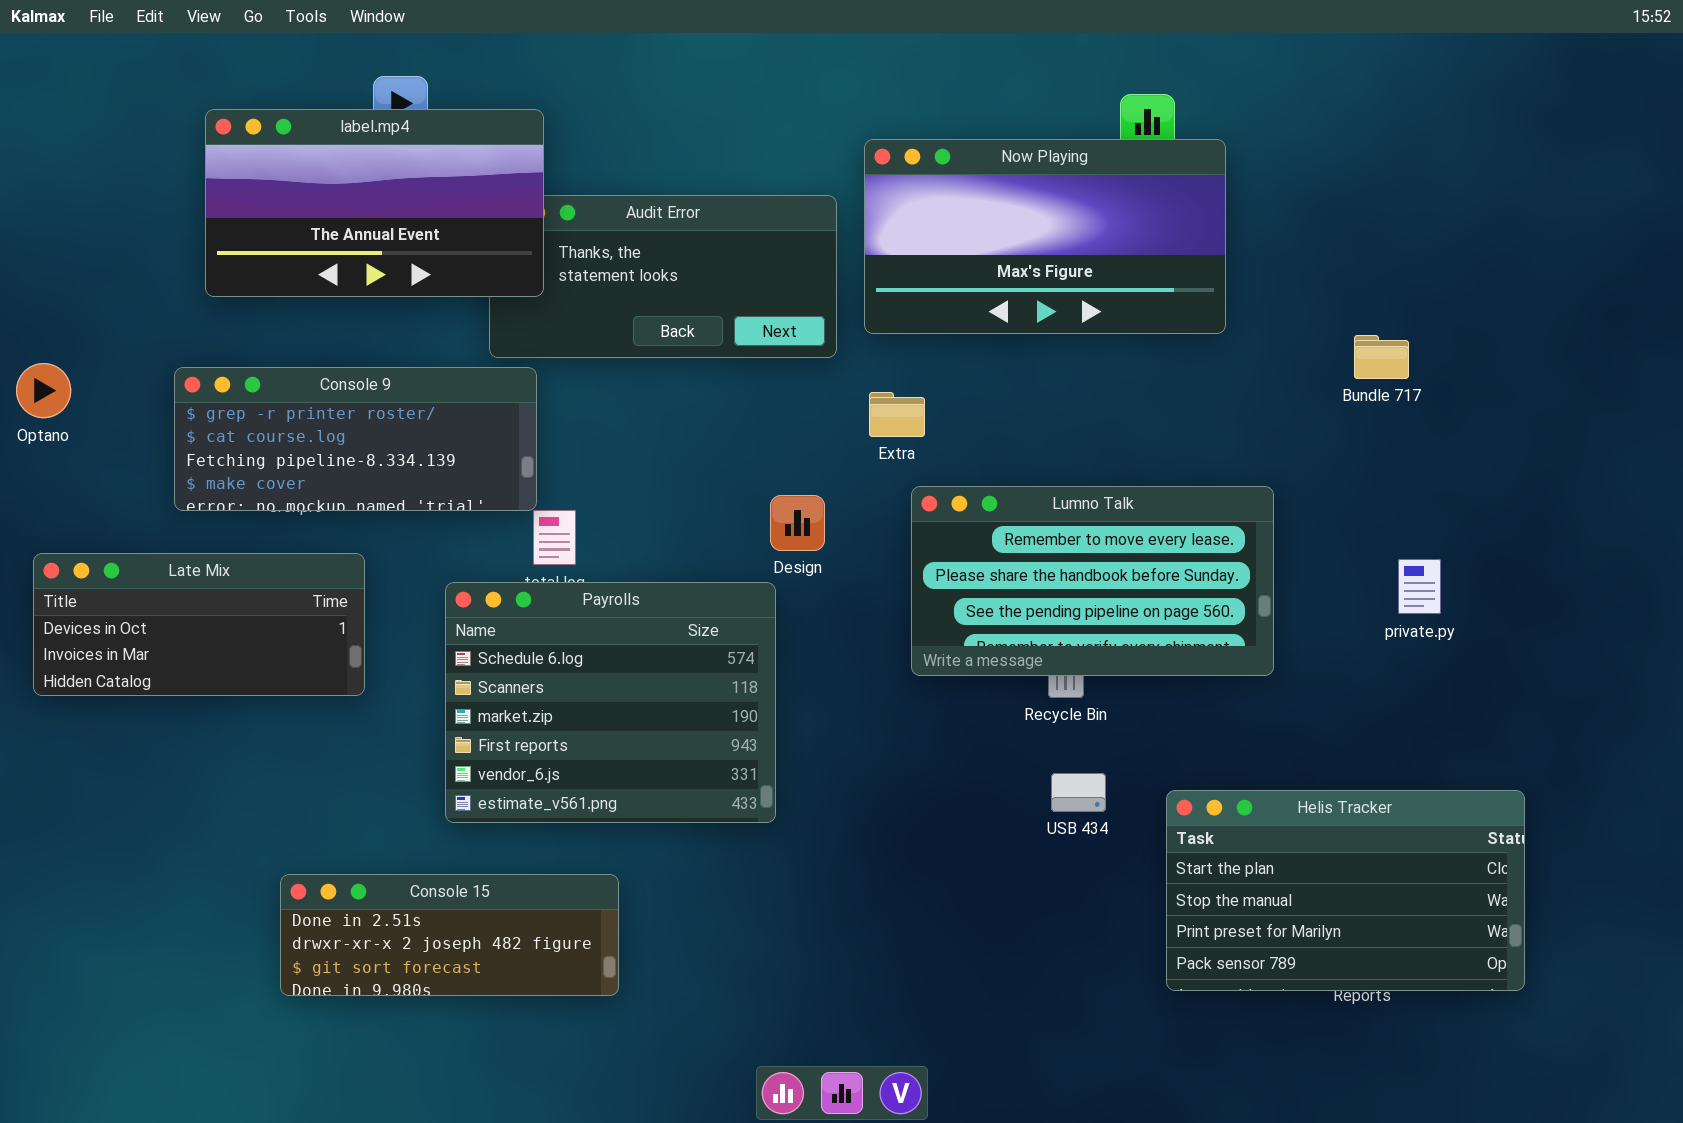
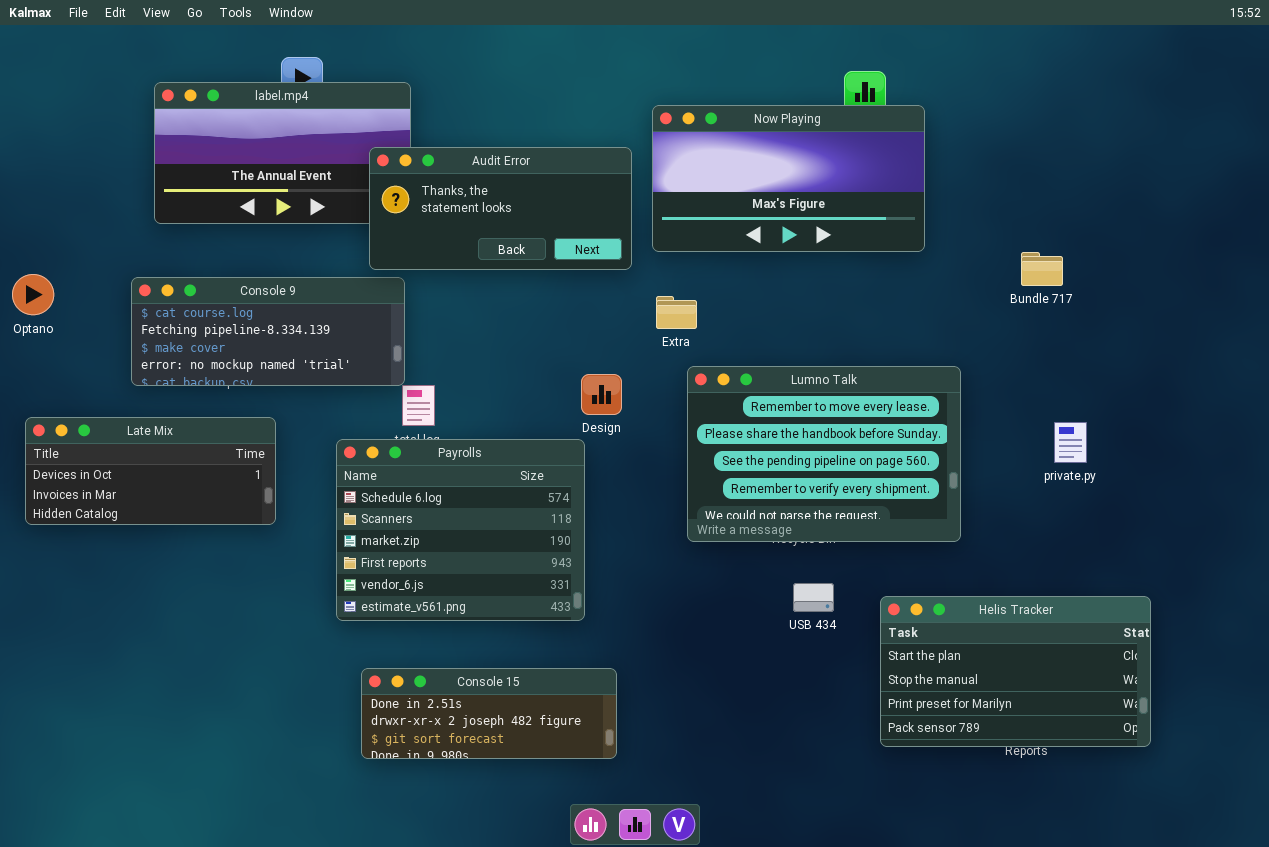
Audit Error: [489,195,837,358] -> [369,147,632,270], raised
Console 9: [174,367,537,511] -> [131,277,405,386], scrolled down 1 row
Lumno Talk: [911,486,1274,676] -> [687,366,961,542], resized
Console 15: [280,874,619,996] -> [361,668,617,759], moved

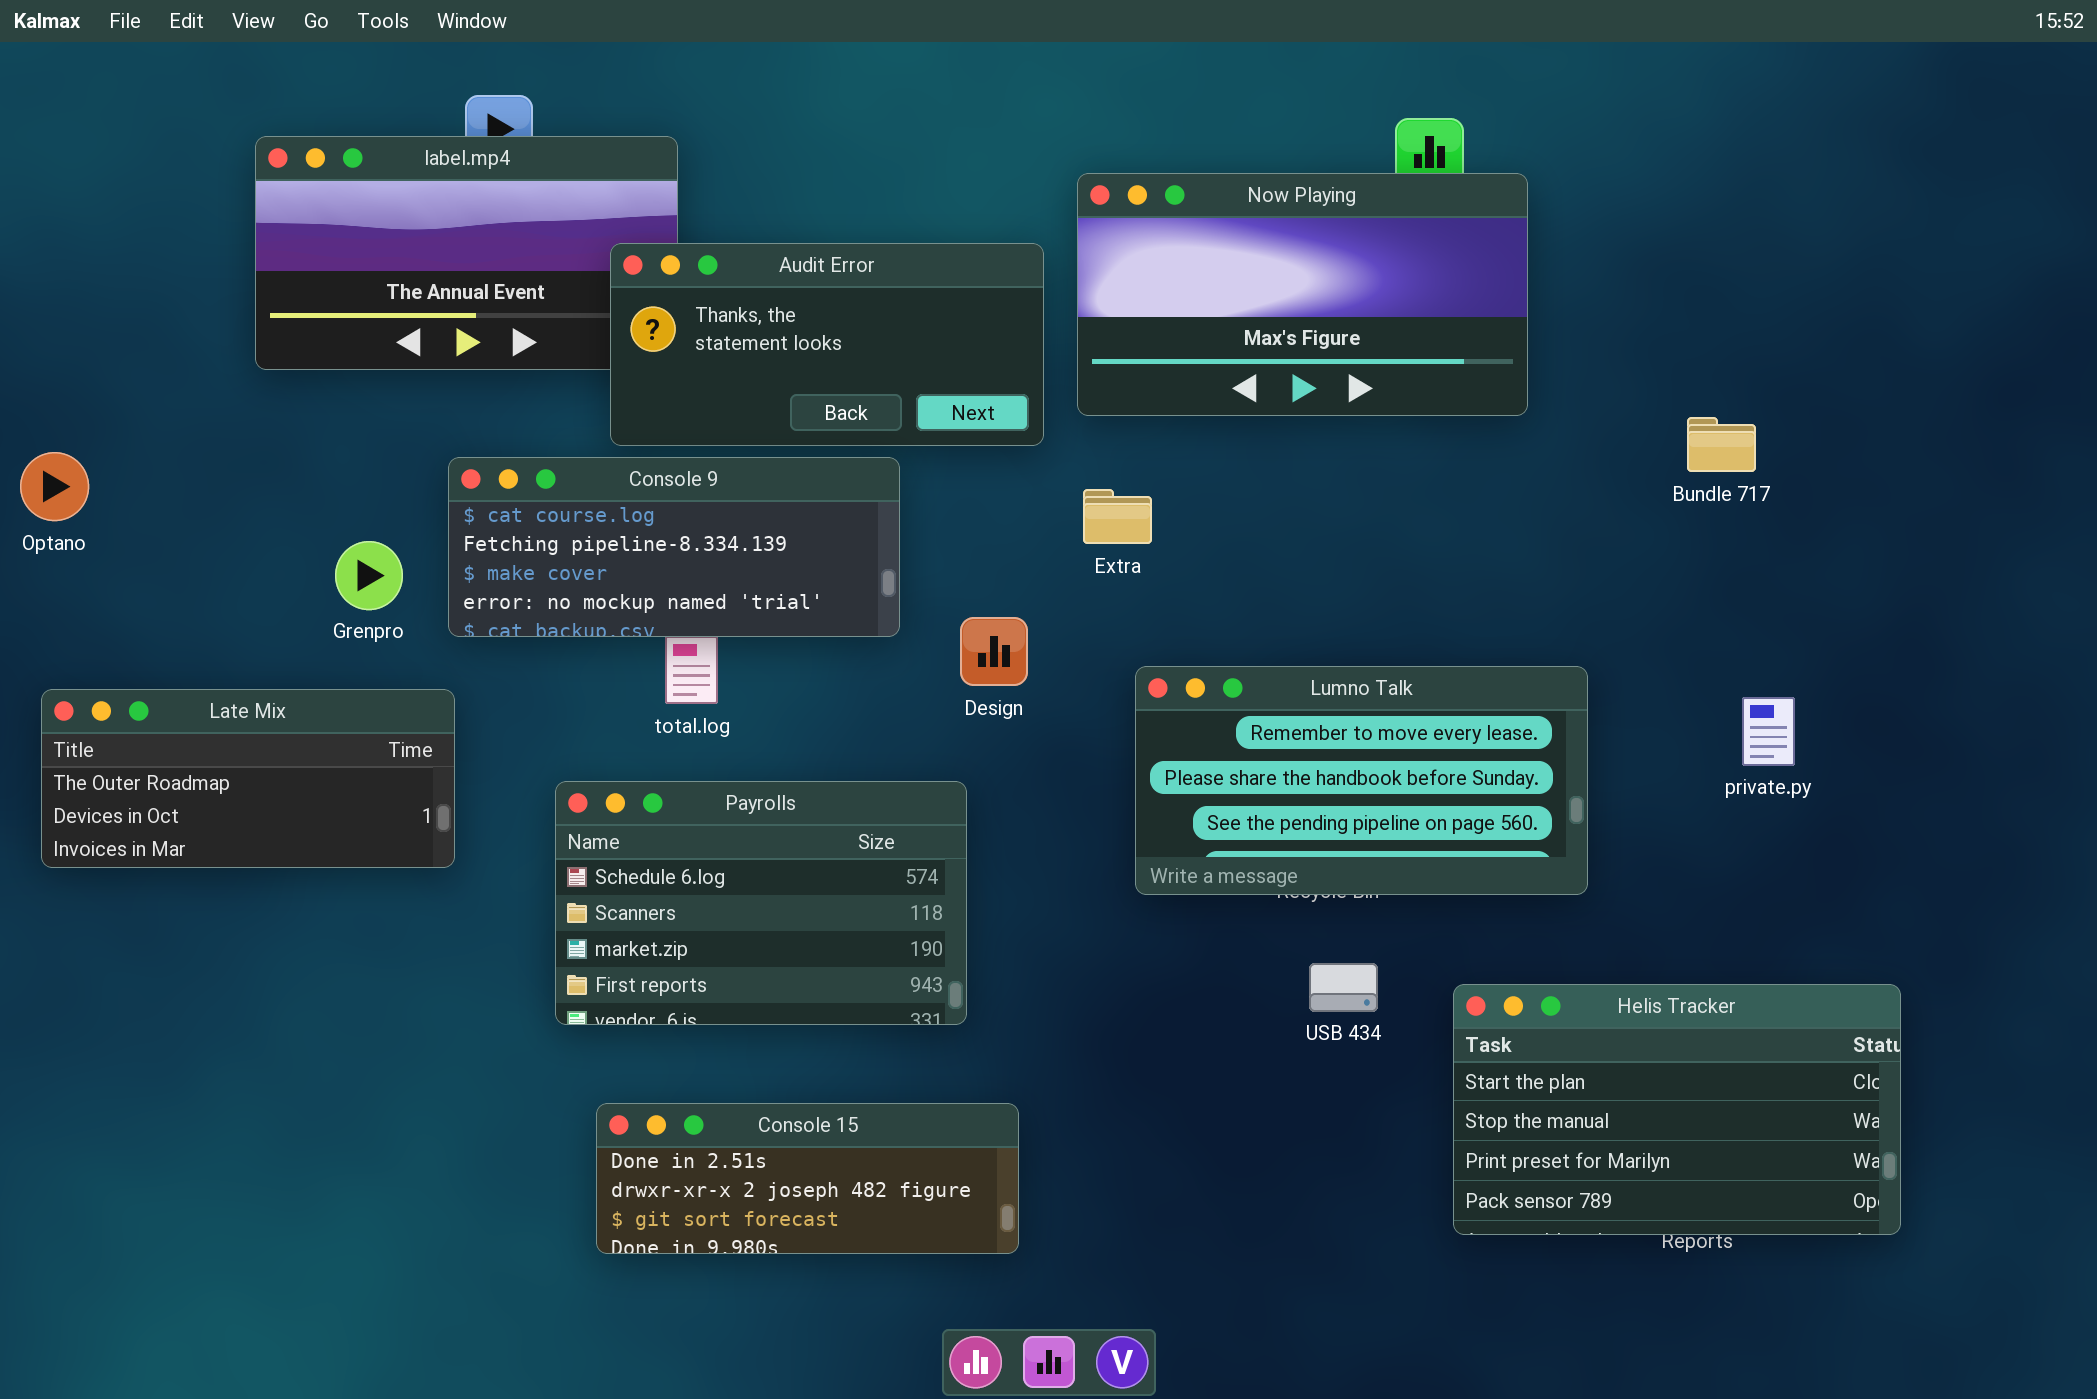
Console 9: [131,277,405,386] -> [448,457,900,637], moved
Lumno Talk: [687,366,961,542] -> [1135,666,1588,895], resized
Late Mix: [25,417,276,525] -> [41,689,455,868], scrolled up 1 row
Payrolls: [336,439,585,621] -> [555,781,967,1025], resized

